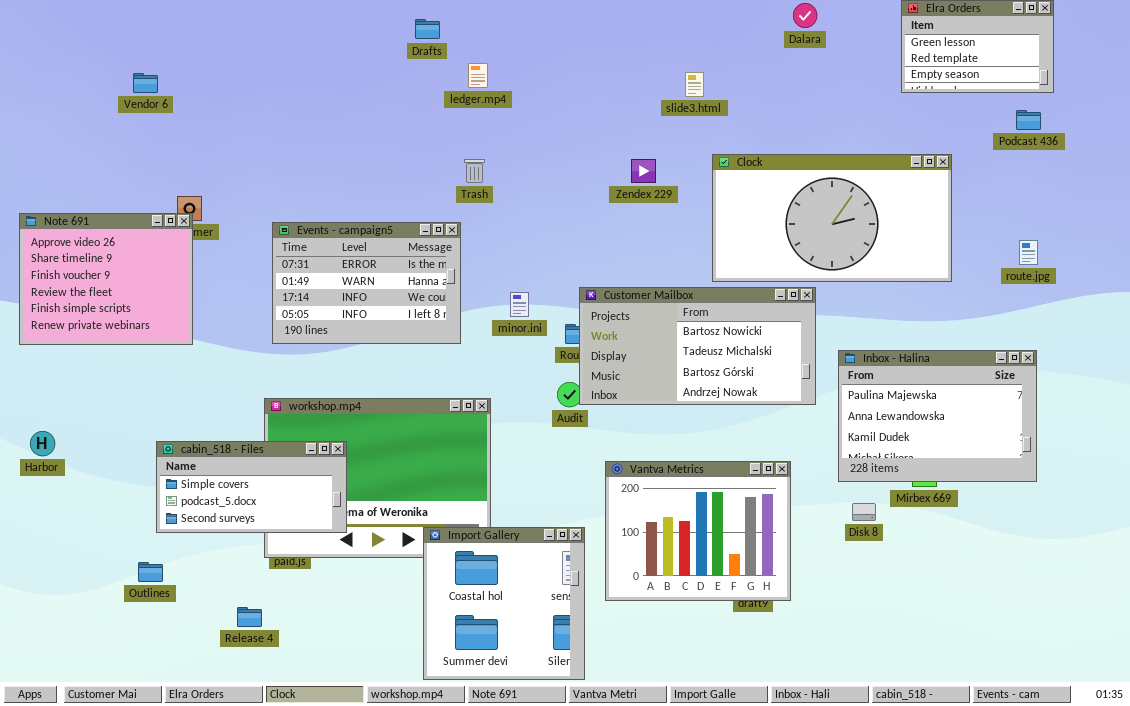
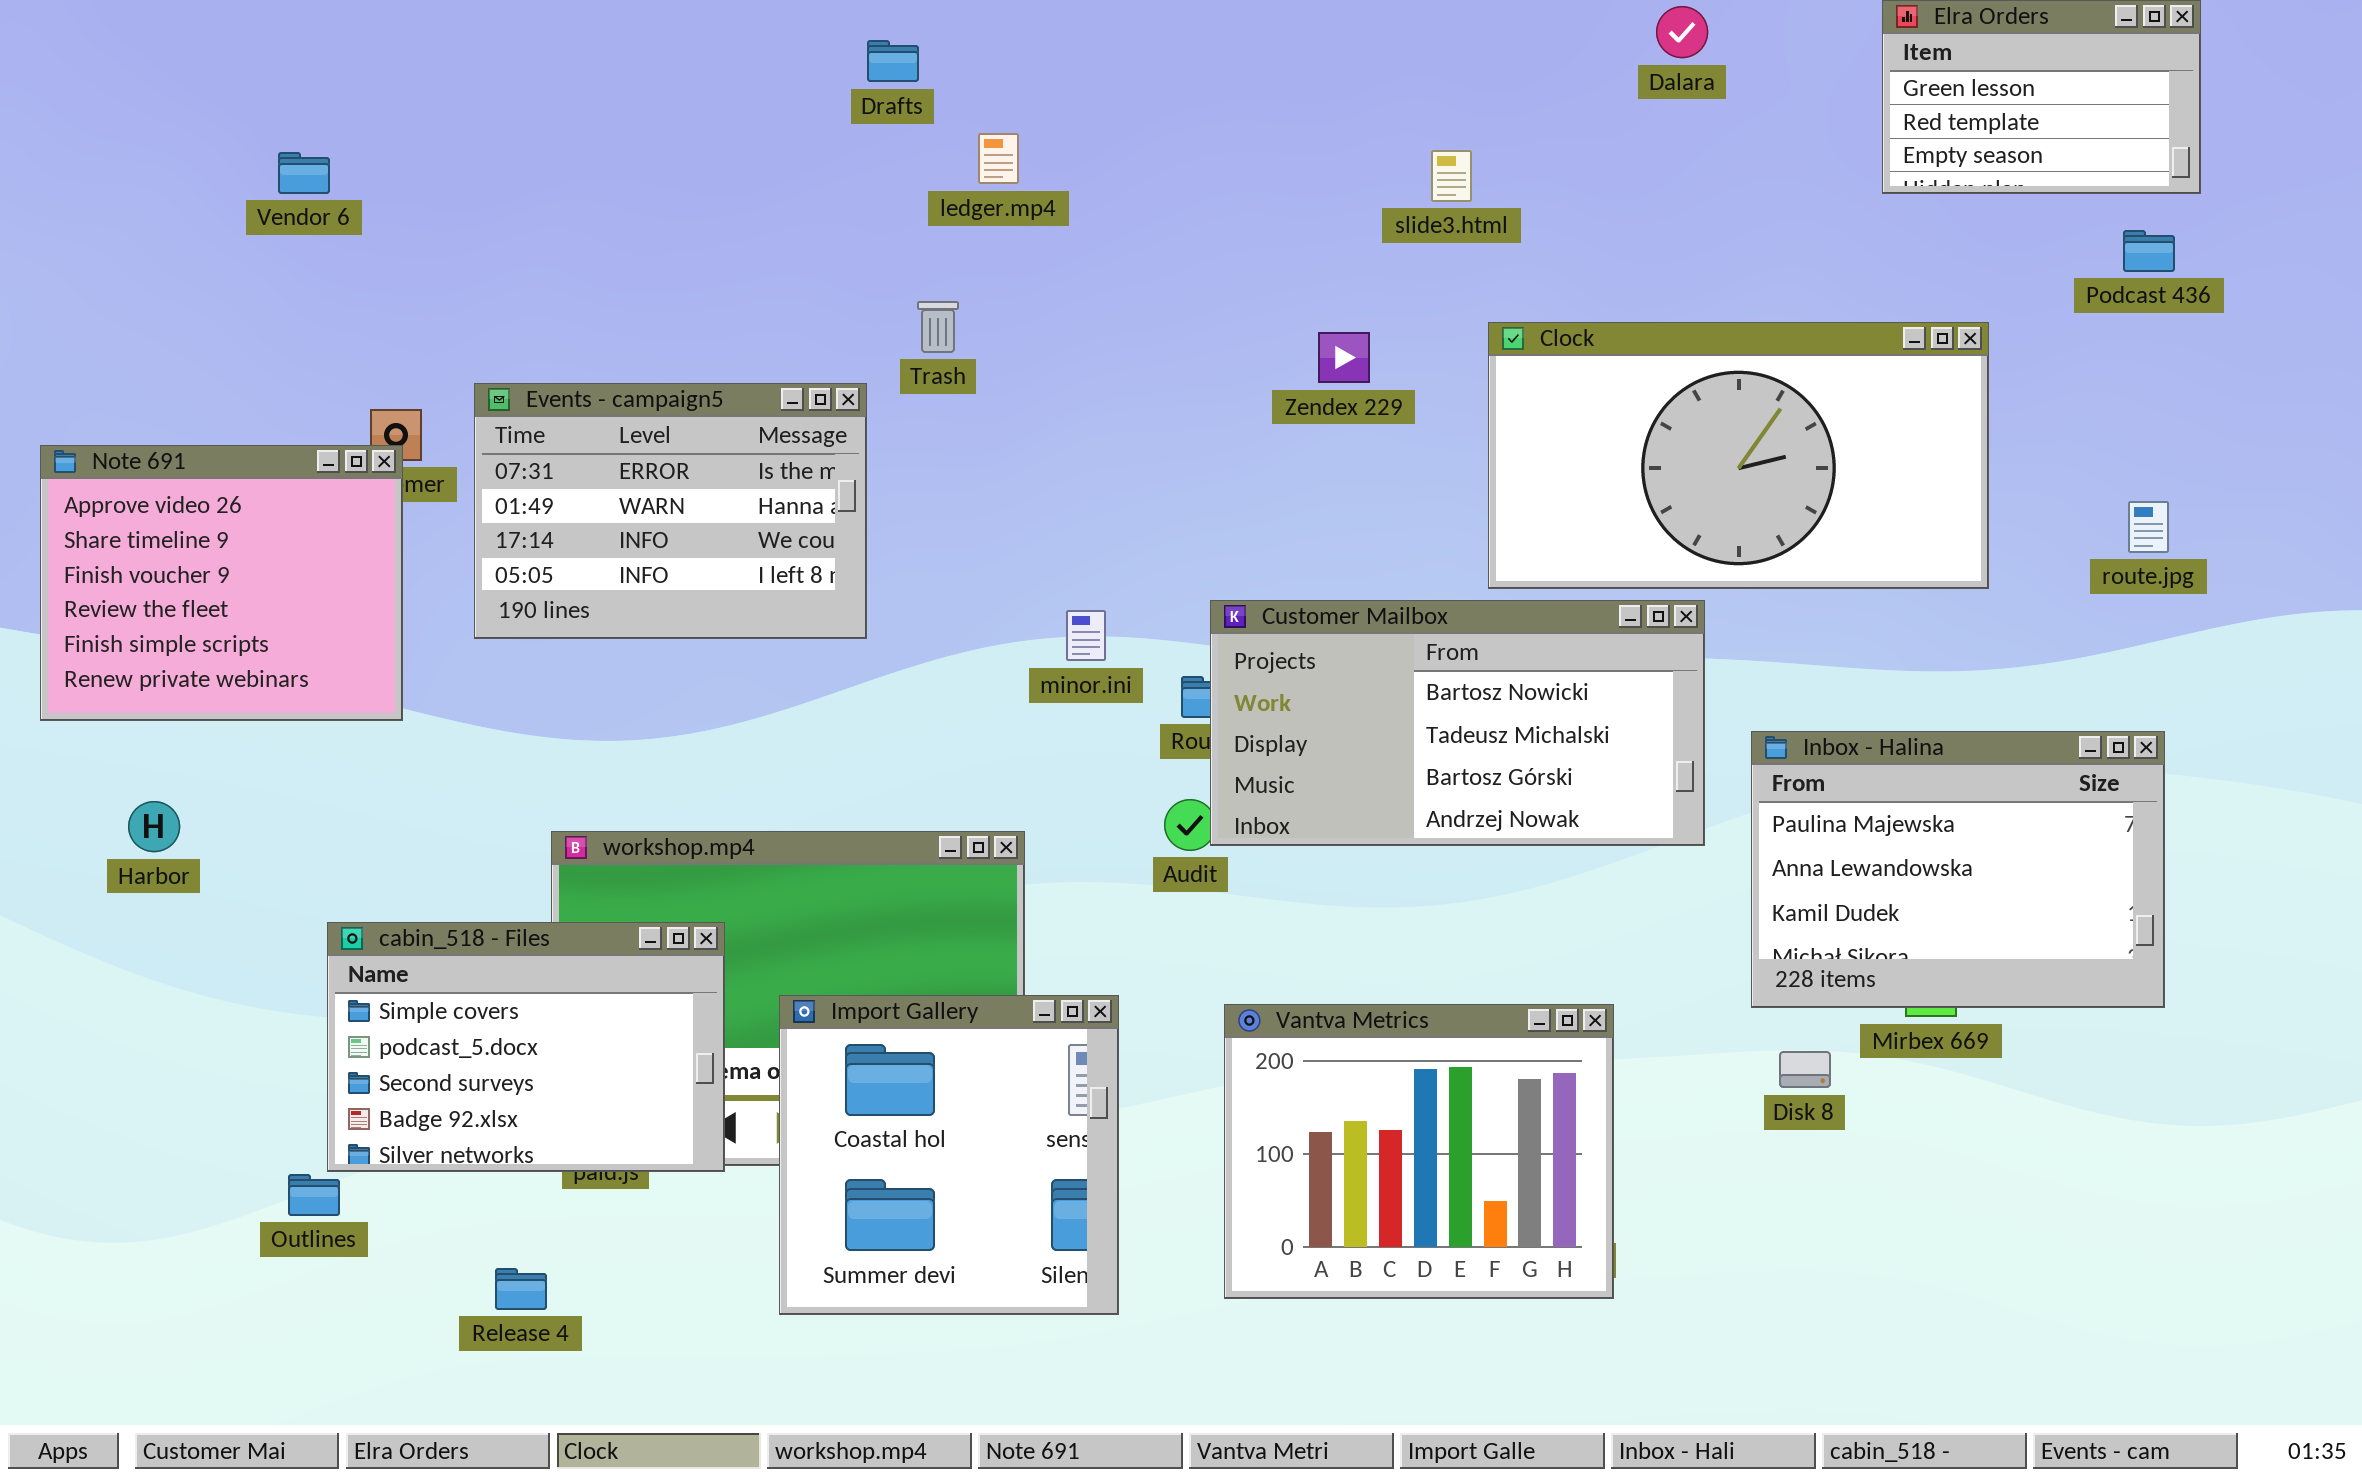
Trash: [464,159,485,183] -> [917,301,959,353], moved
Events - campaign5: [272,222,461,344] -> [474,383,867,639], moved
Harbor: [30,431,55,456] -> [128,801,180,852], moved
cabin_518 - Files: [156,441,347,533] -> [327,922,725,1172], resized
Vantva Metrics: [605,461,791,601] -> [1224,1004,1614,1299], moved
Import Gallery: [423,527,585,680] -> [779,995,1119,1315], moved

